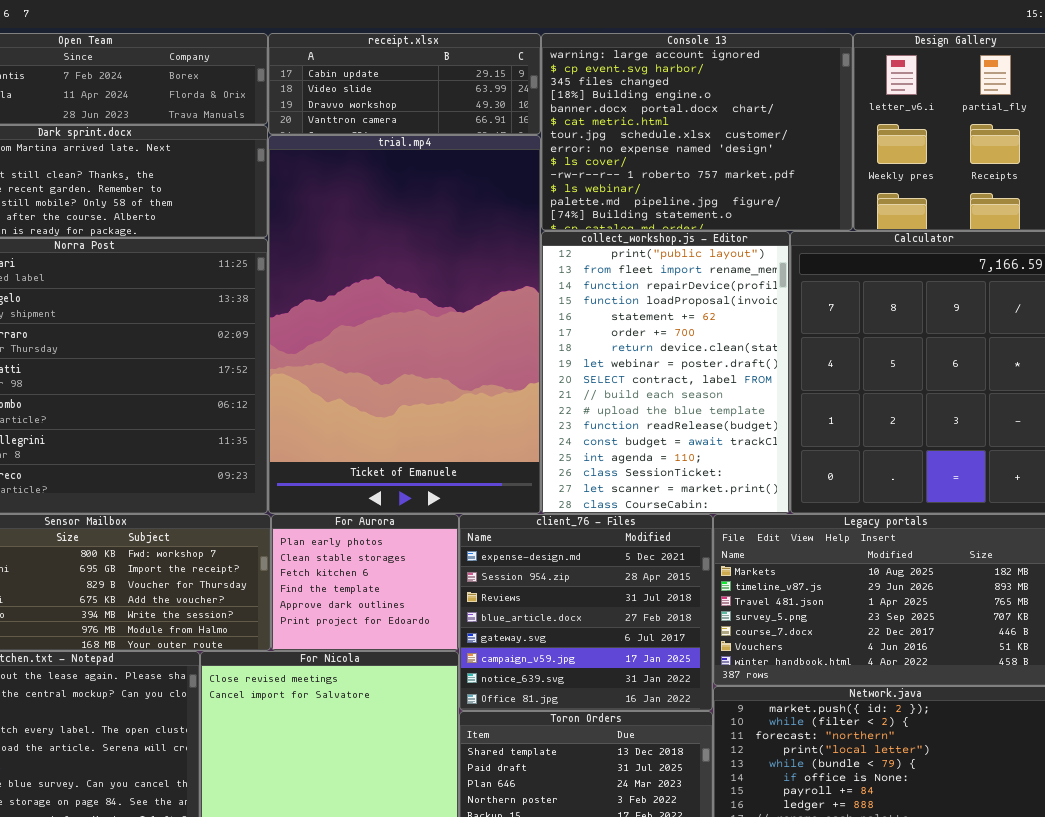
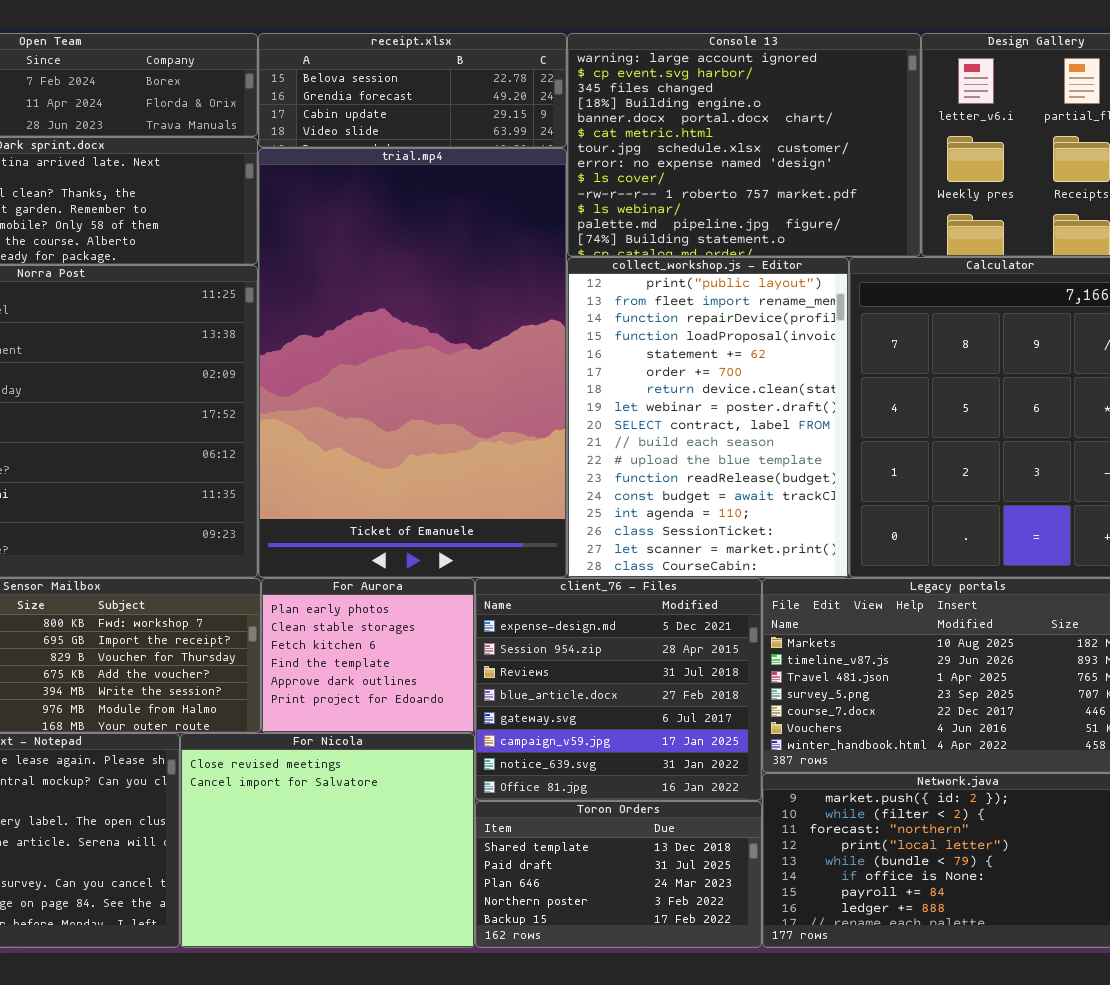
receipt.xlsx: [268,33,541,135] -> [258,33,567,148], scrolled up 2 rows

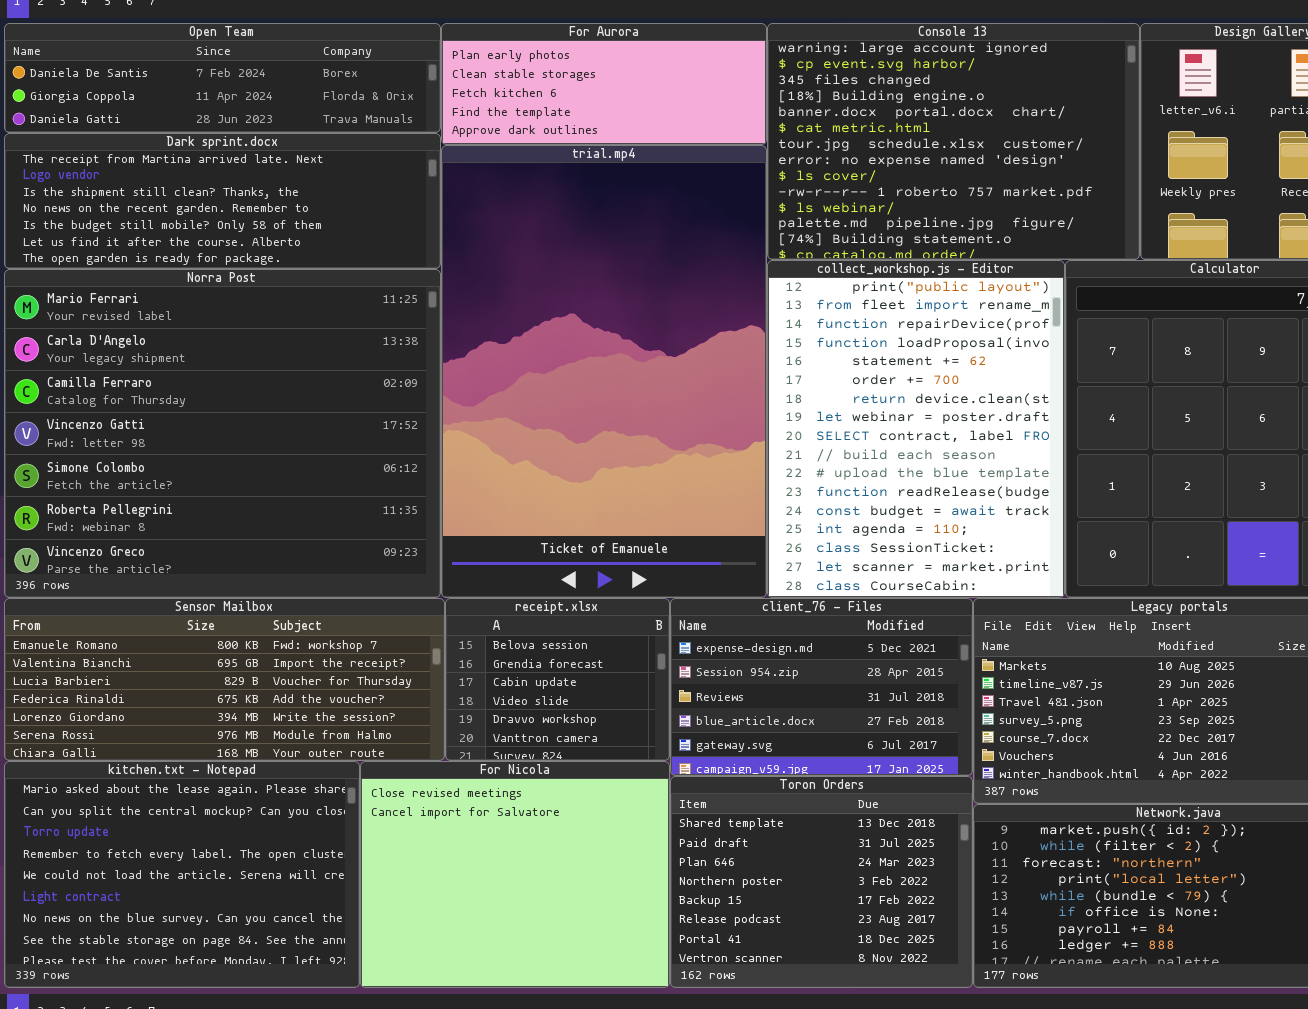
receipt.xlsx: [258,33,567,148] -> [445,598,670,761], moved, resized
For Aurora: [261,578,475,733] -> [441,23,767,145], moved, resized
client_76 - Files: [475,578,762,801] -> [670,598,973,776], resized
Toron Orders: [475,801,762,948] -> [670,776,973,988], resized

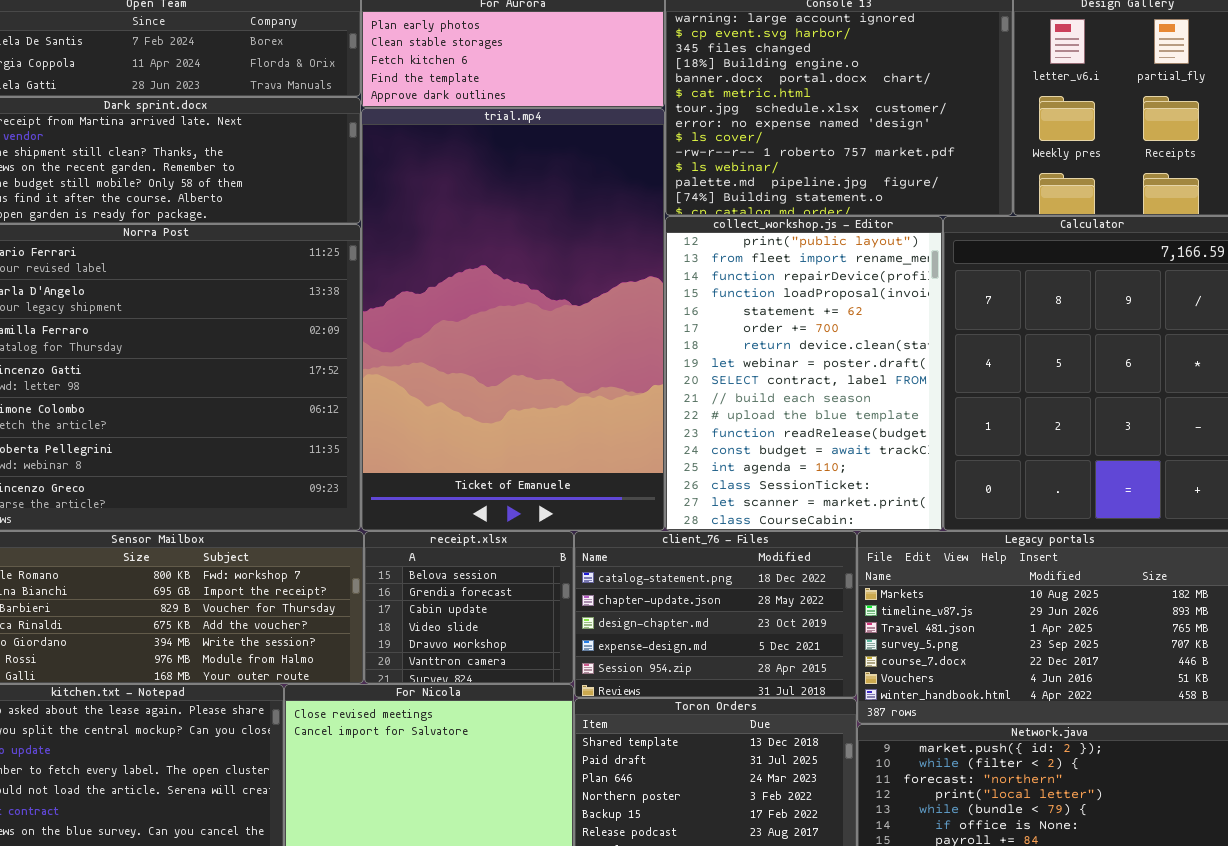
client_76 - Files: [670,598,973,776] -> [574,531,857,698], scrolled up 3 rows

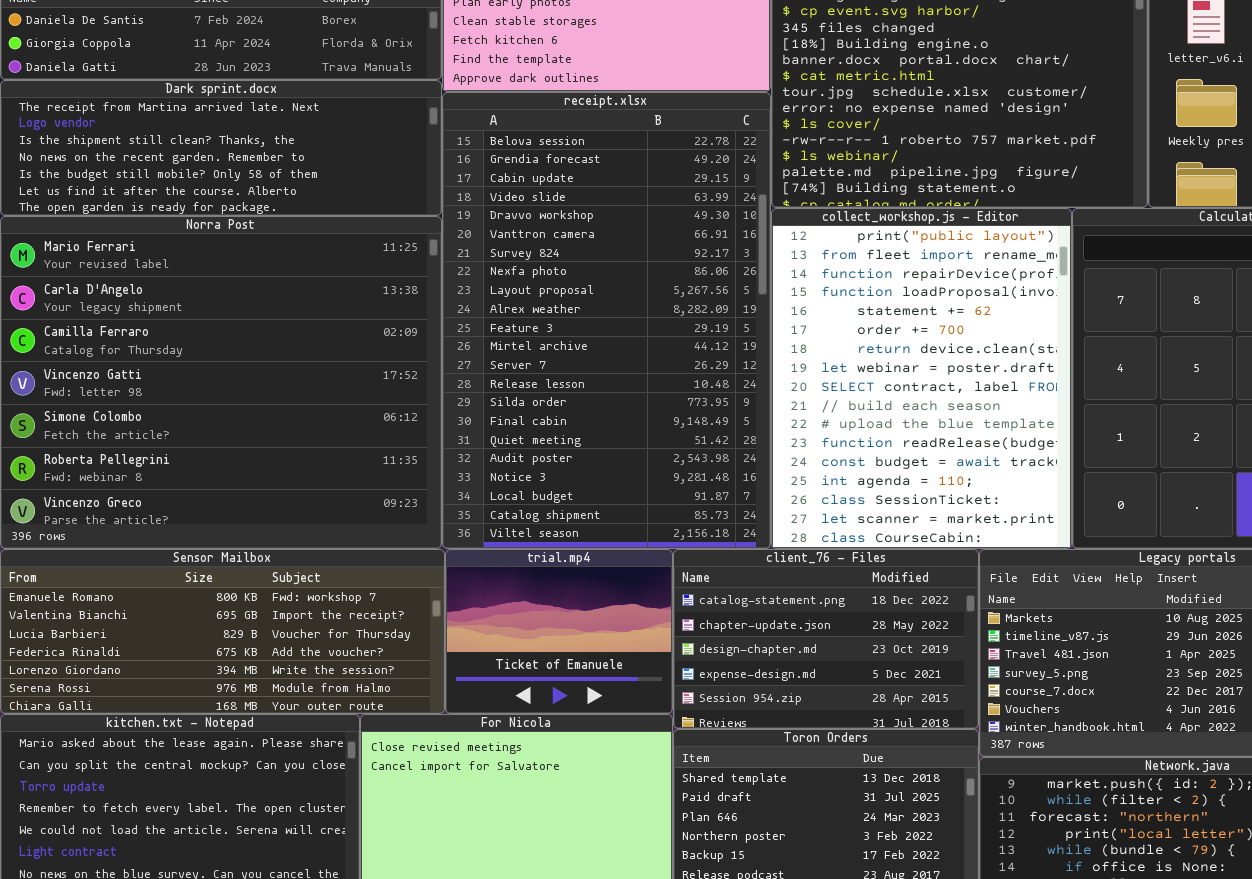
trial.mp4: [361,108,665,531] -> [445,549,673,714], moved, resized
receipt.xlsx: [364,531,574,684] -> [442,92,771,549], moved, resized

